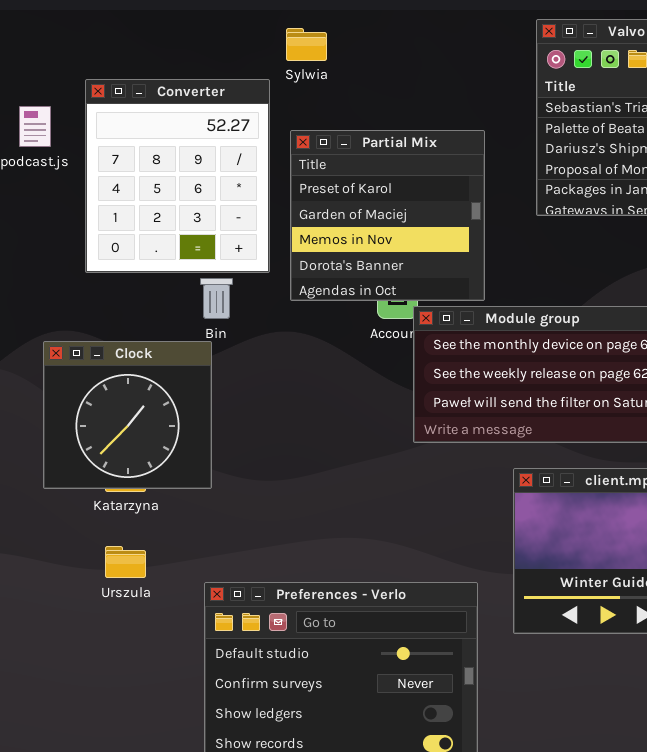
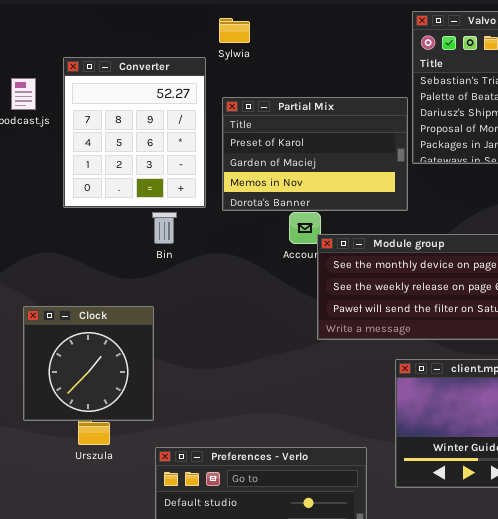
Partial Mix: [290,130,485,301] -> [222,97,408,211], resized
Clock: [43,341,212,489] -> [23,306,154,421], moved

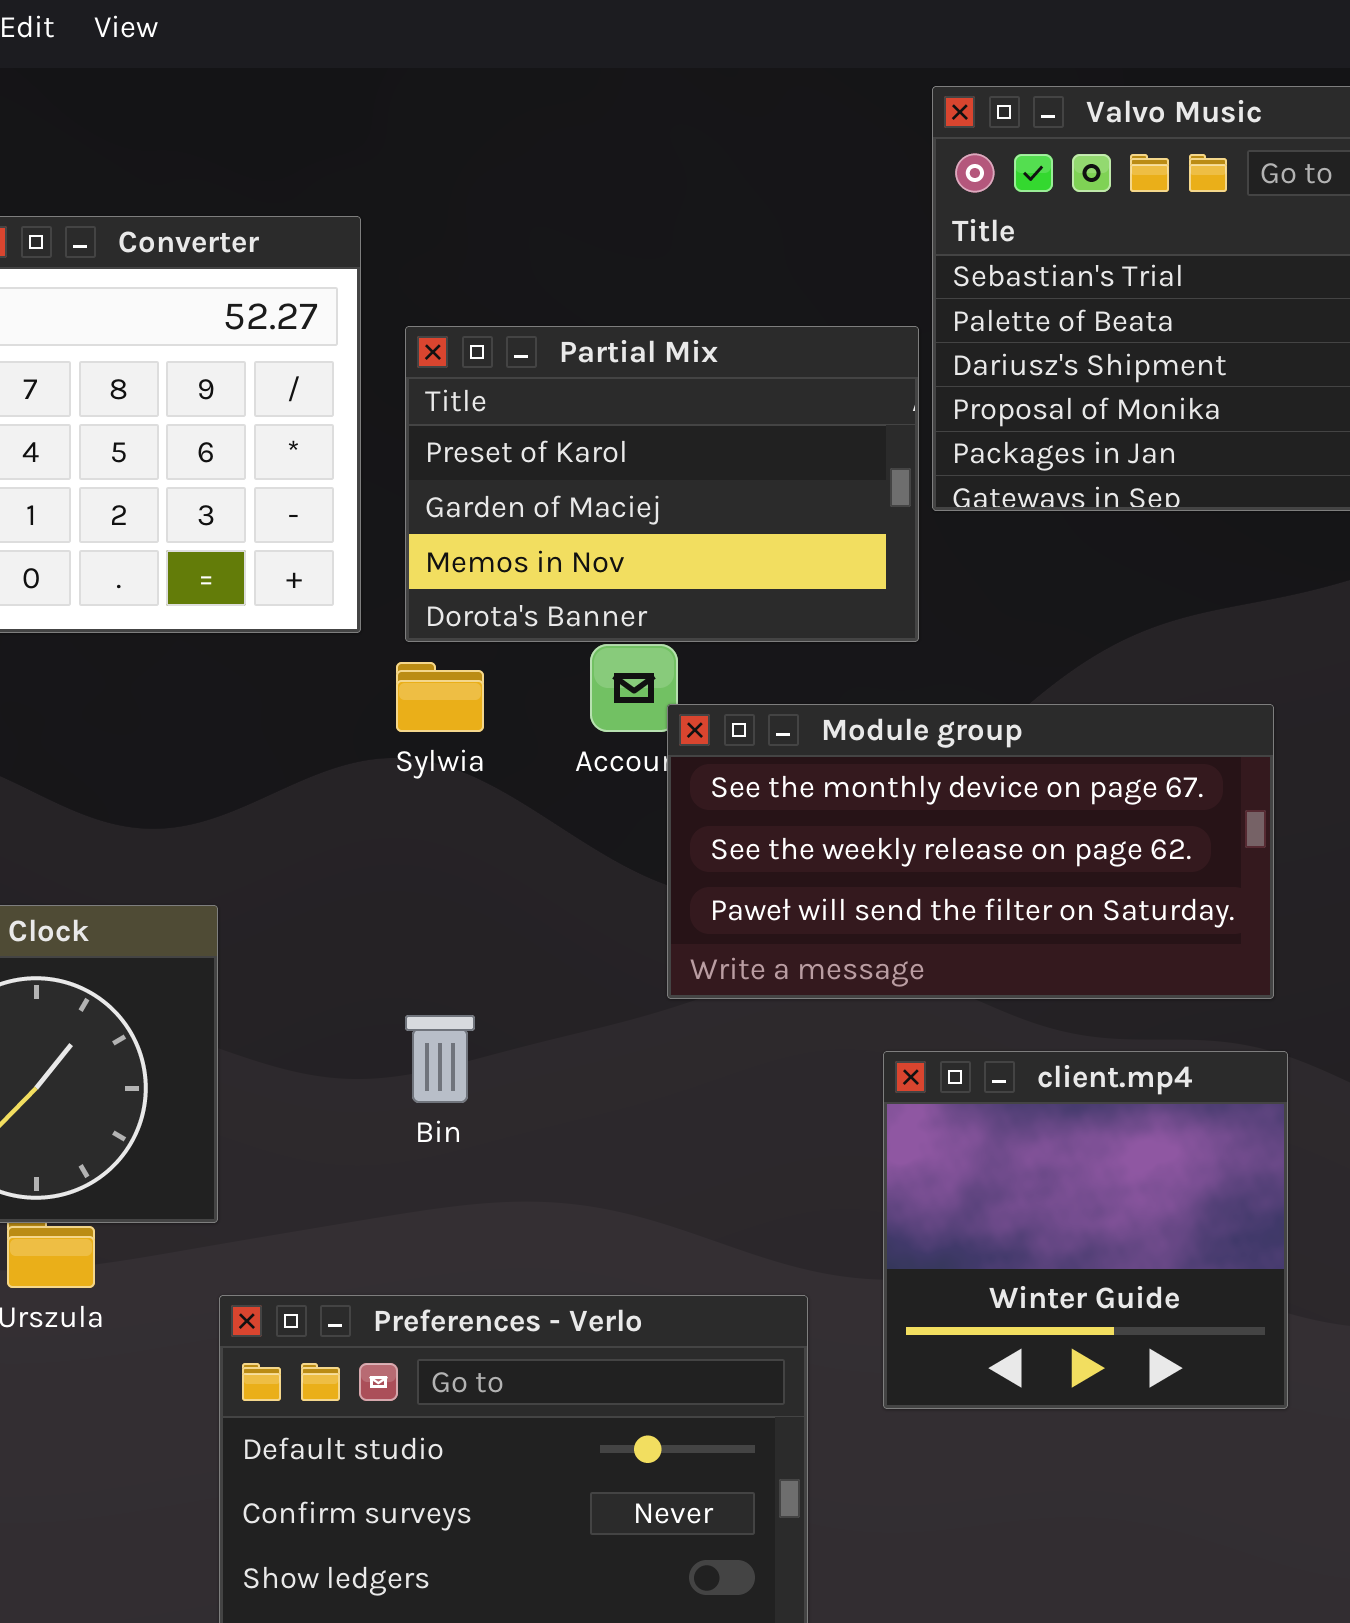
Sylwia: [219,18,250,43] -> [396,662,484,732], moved
Bin: [152,212,177,244] -> [405,1015,475,1103], moved

